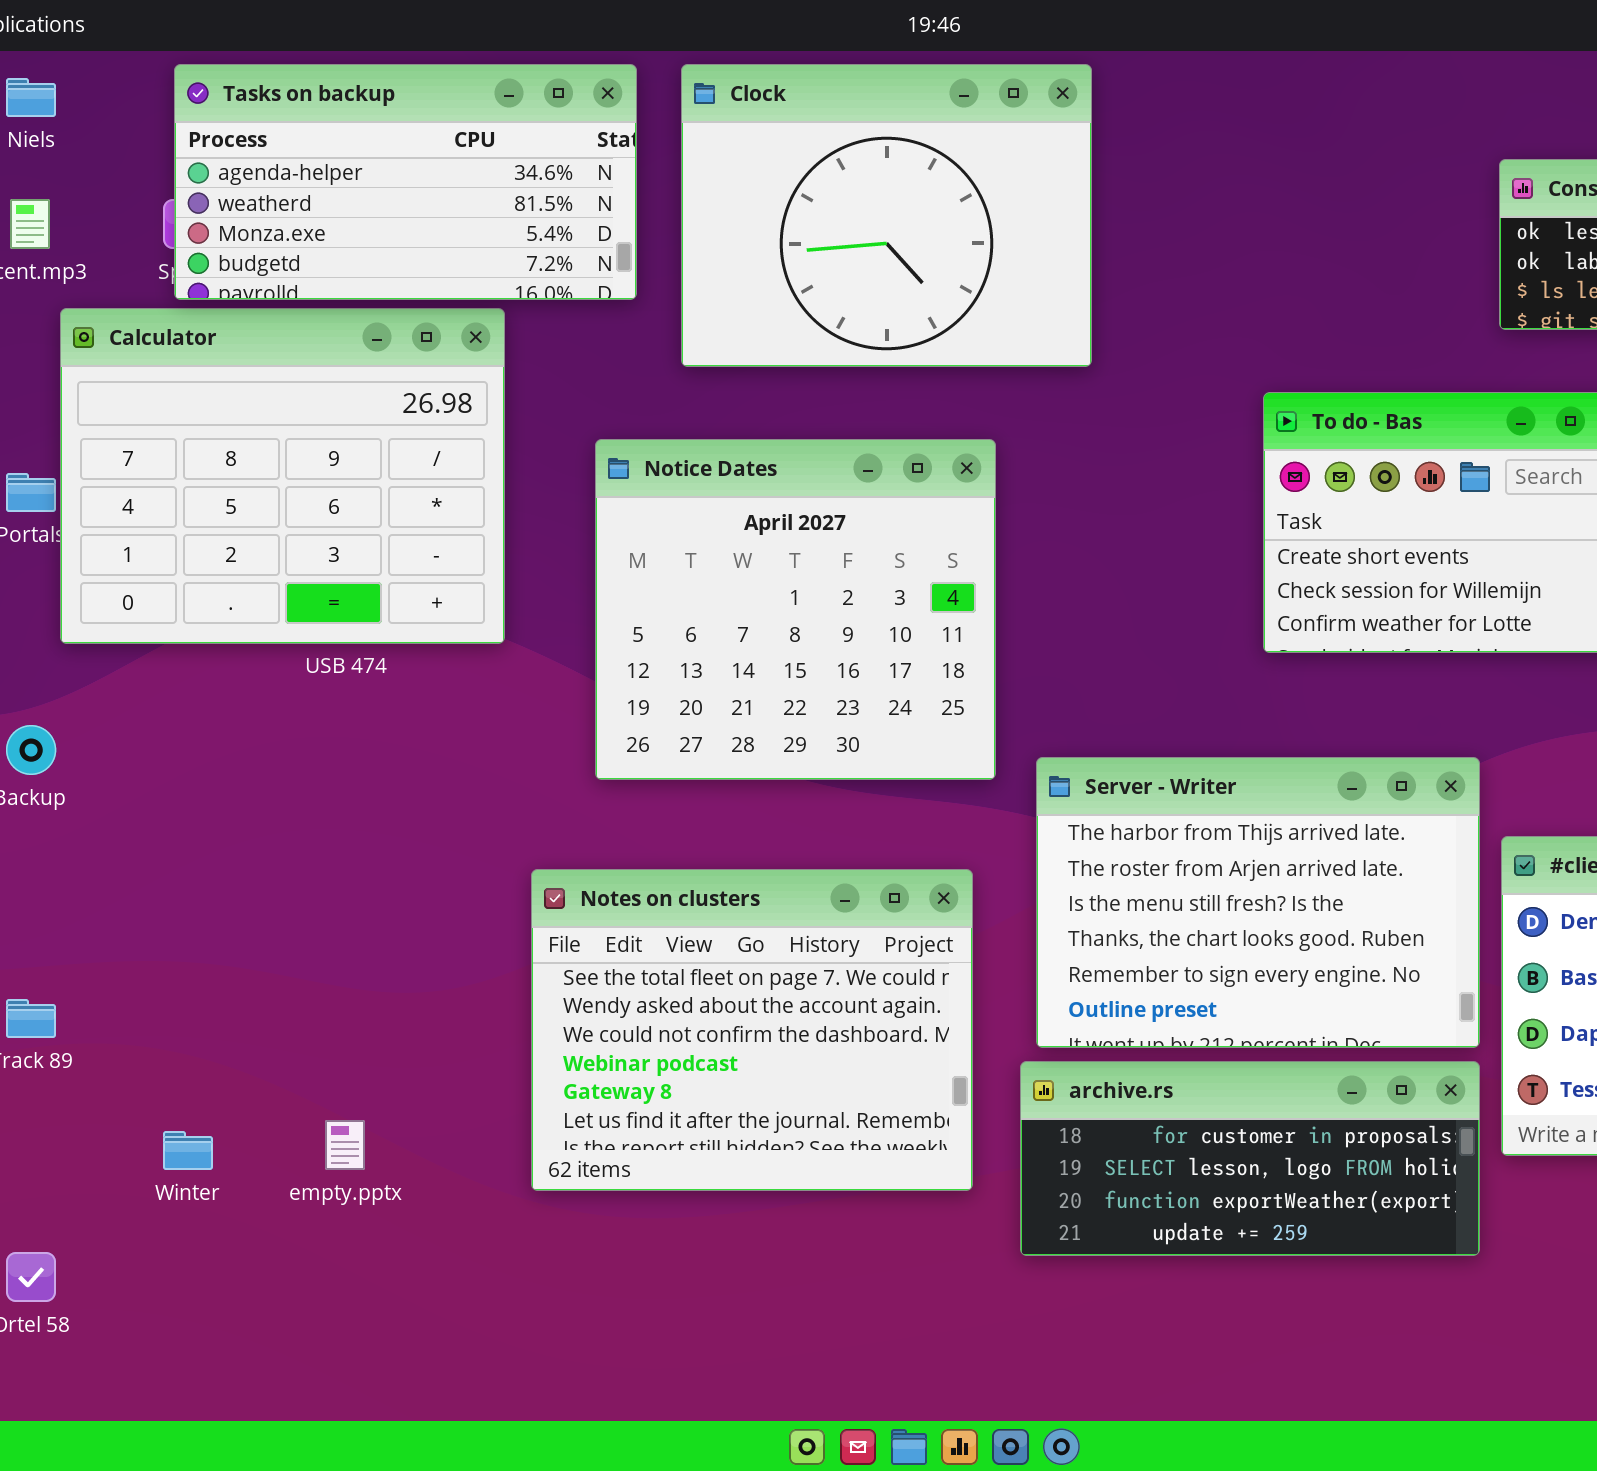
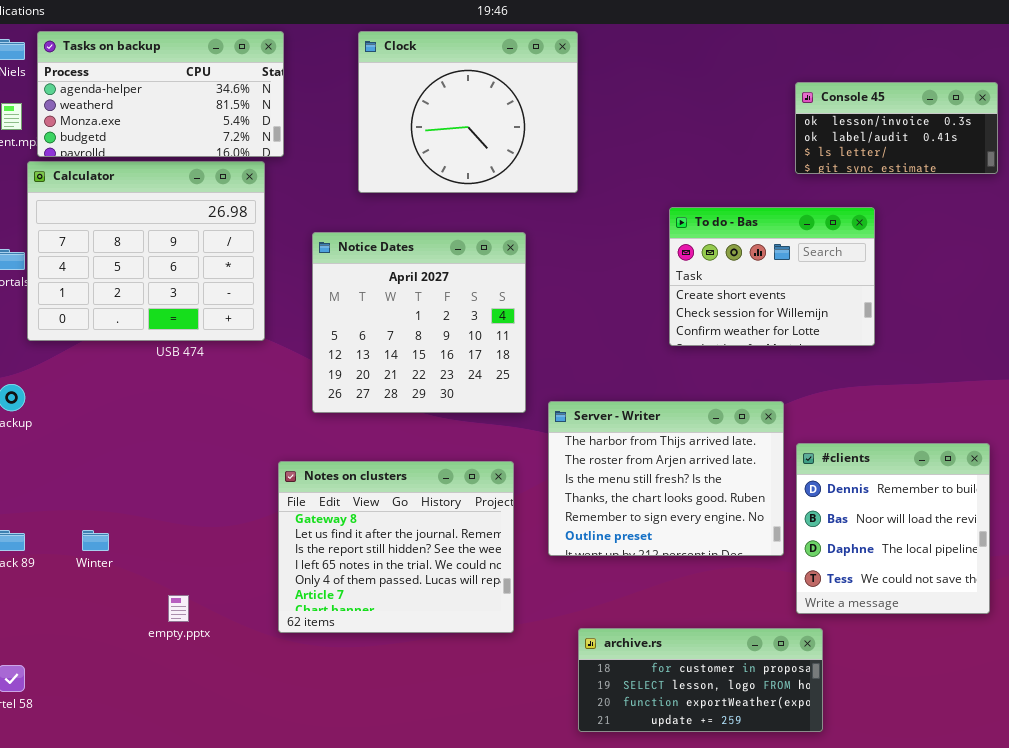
Tasks on backup: [174,64,637,300] -> [37,31,284,157], moved
Notes on clusters: [531,869,973,1191] -> [278,461,514,633], scrolled down 4 rows
archive.rs: [1020,1061,1480,1256] -> [578,628,823,732], moved
Winter: [163,1131,213,1170] -> [82,530,109,551], moved

